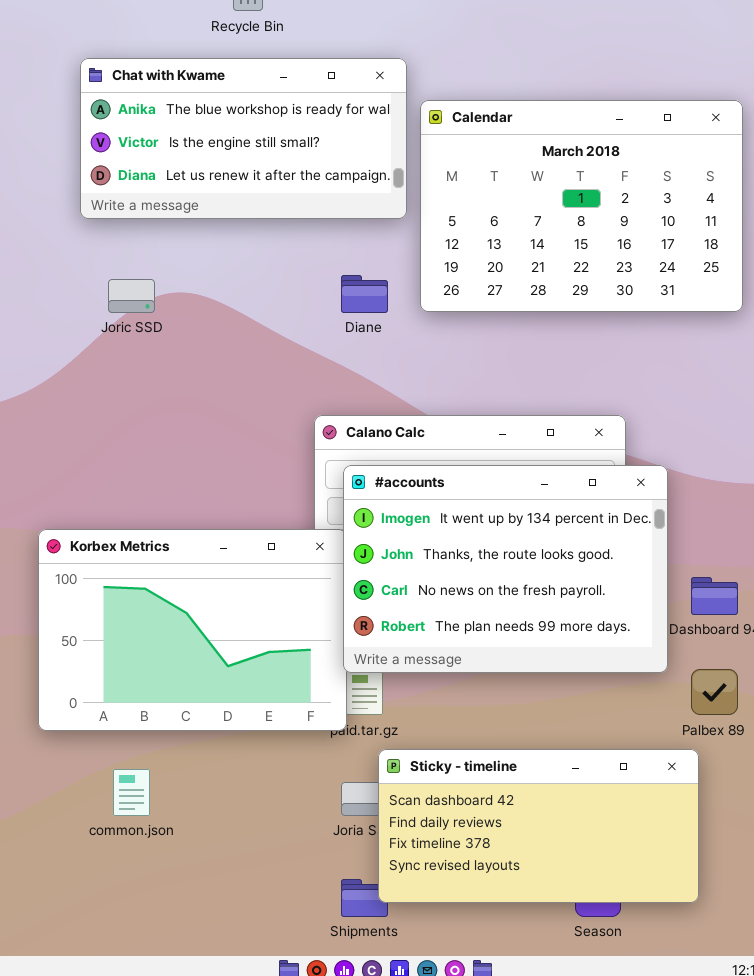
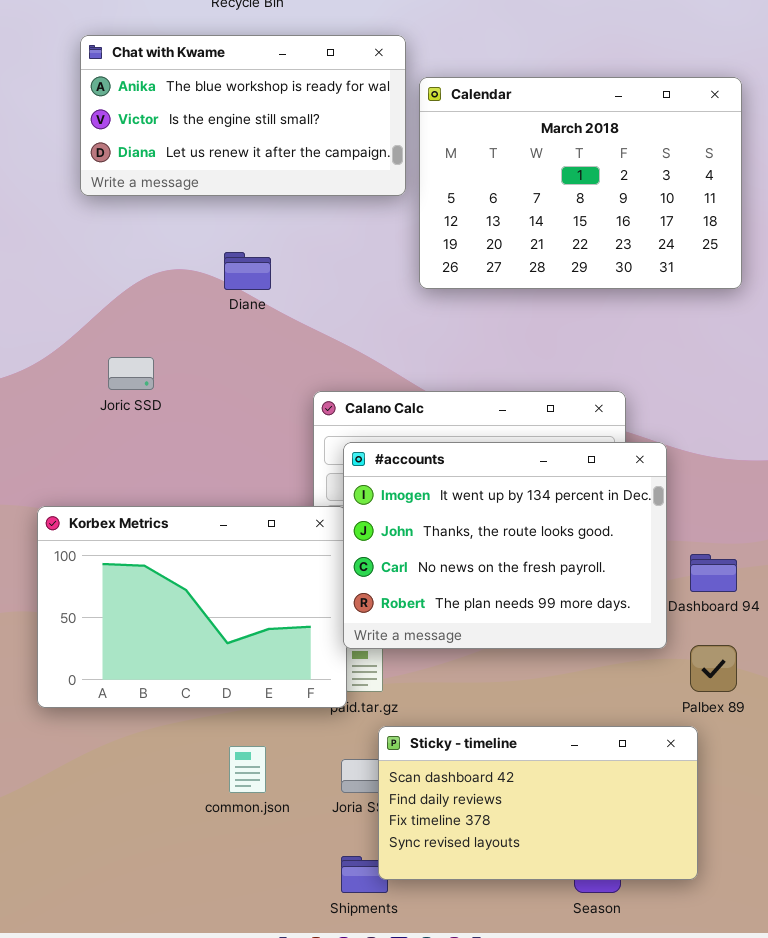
Diane: [341,275,388,313] -> [224,252,271,290], moved
Joric SSD: [108,279,155,313] -> [108,357,154,390], moved
common.json: [113,769,150,816] -> [229,746,266,793], moved

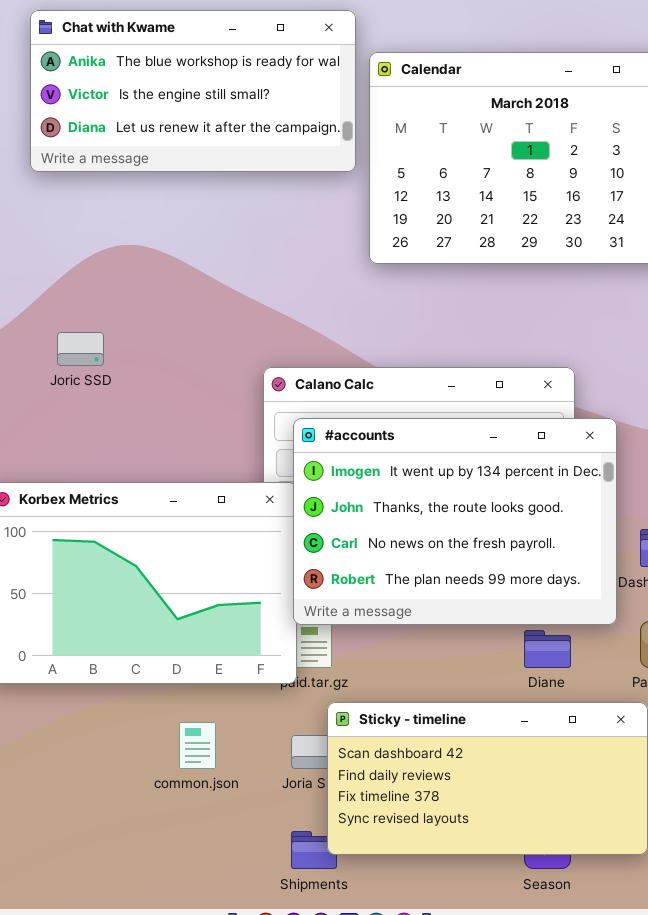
Diane: [224,252,271,290] -> [524,630,571,668], moved

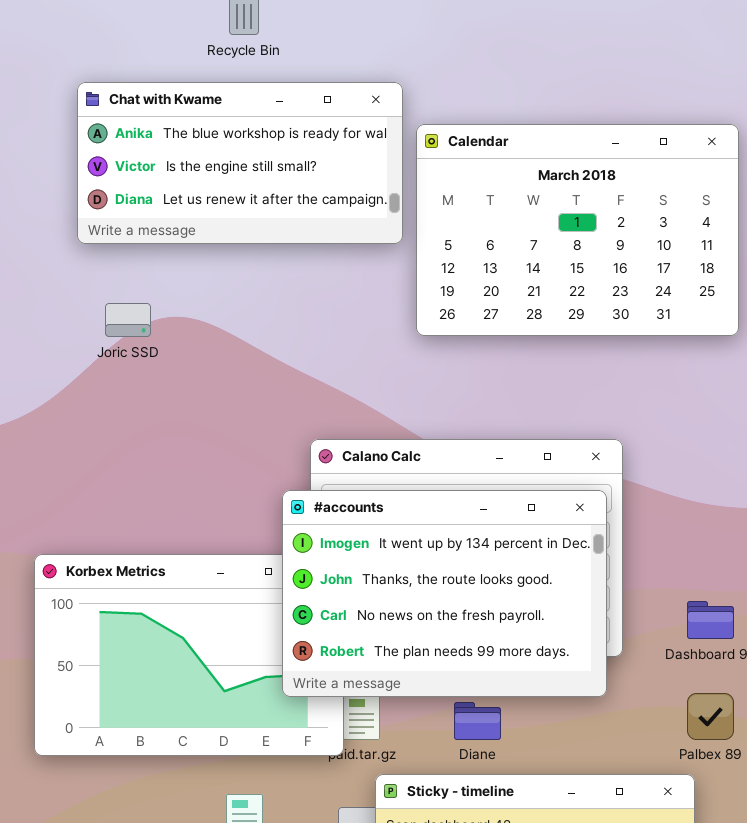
Joric SSD: [57,332,104,366] -> [105,303,151,337], moved
#accounts: [293,418,617,625] -> [282,490,607,697], moved
Diane: [524,630,571,668] -> [454,702,501,740], moved

